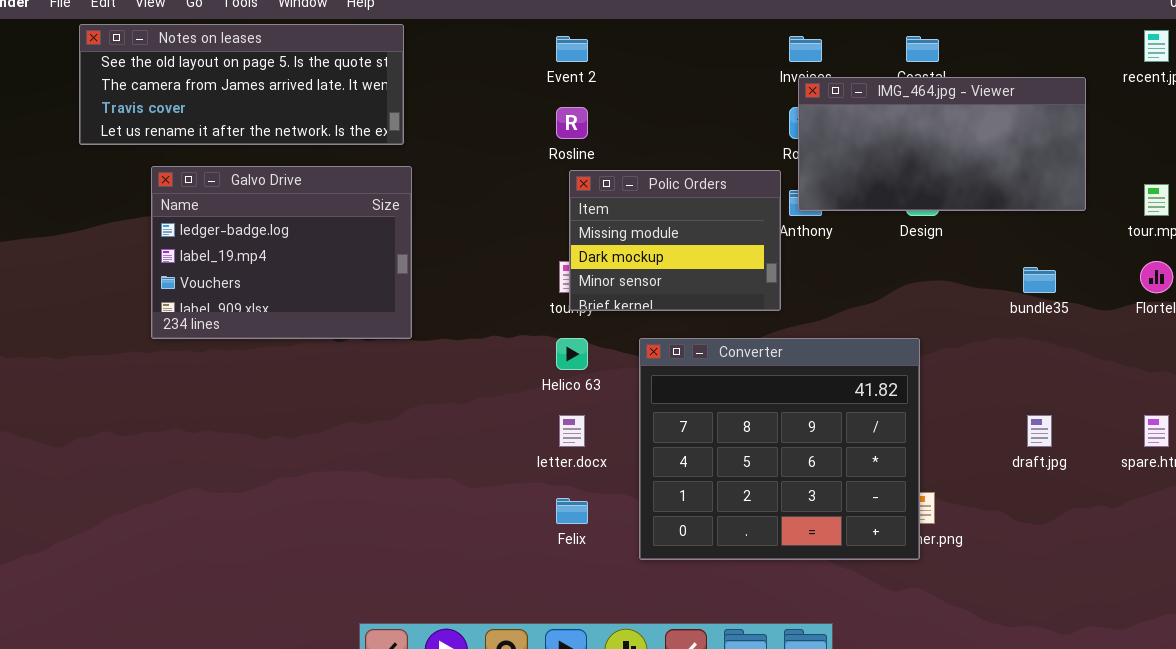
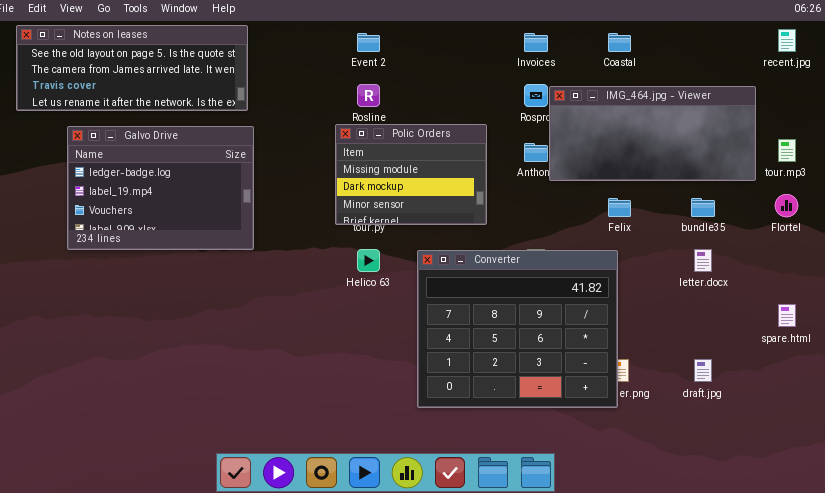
IMG_464.jpg - Viewer: [798,77,1086,211] -> [549,86,756,181], moved
Polic Orders: [569,170,781,311] -> [335,124,487,225], moved
letter.docx: [559,415,585,447] -> [694,249,712,272], moved
draft.jpg: [1027,415,1052,447] -> [694,359,712,382], moved
Felix: [556,498,588,524] -> [608,198,631,217], moved

